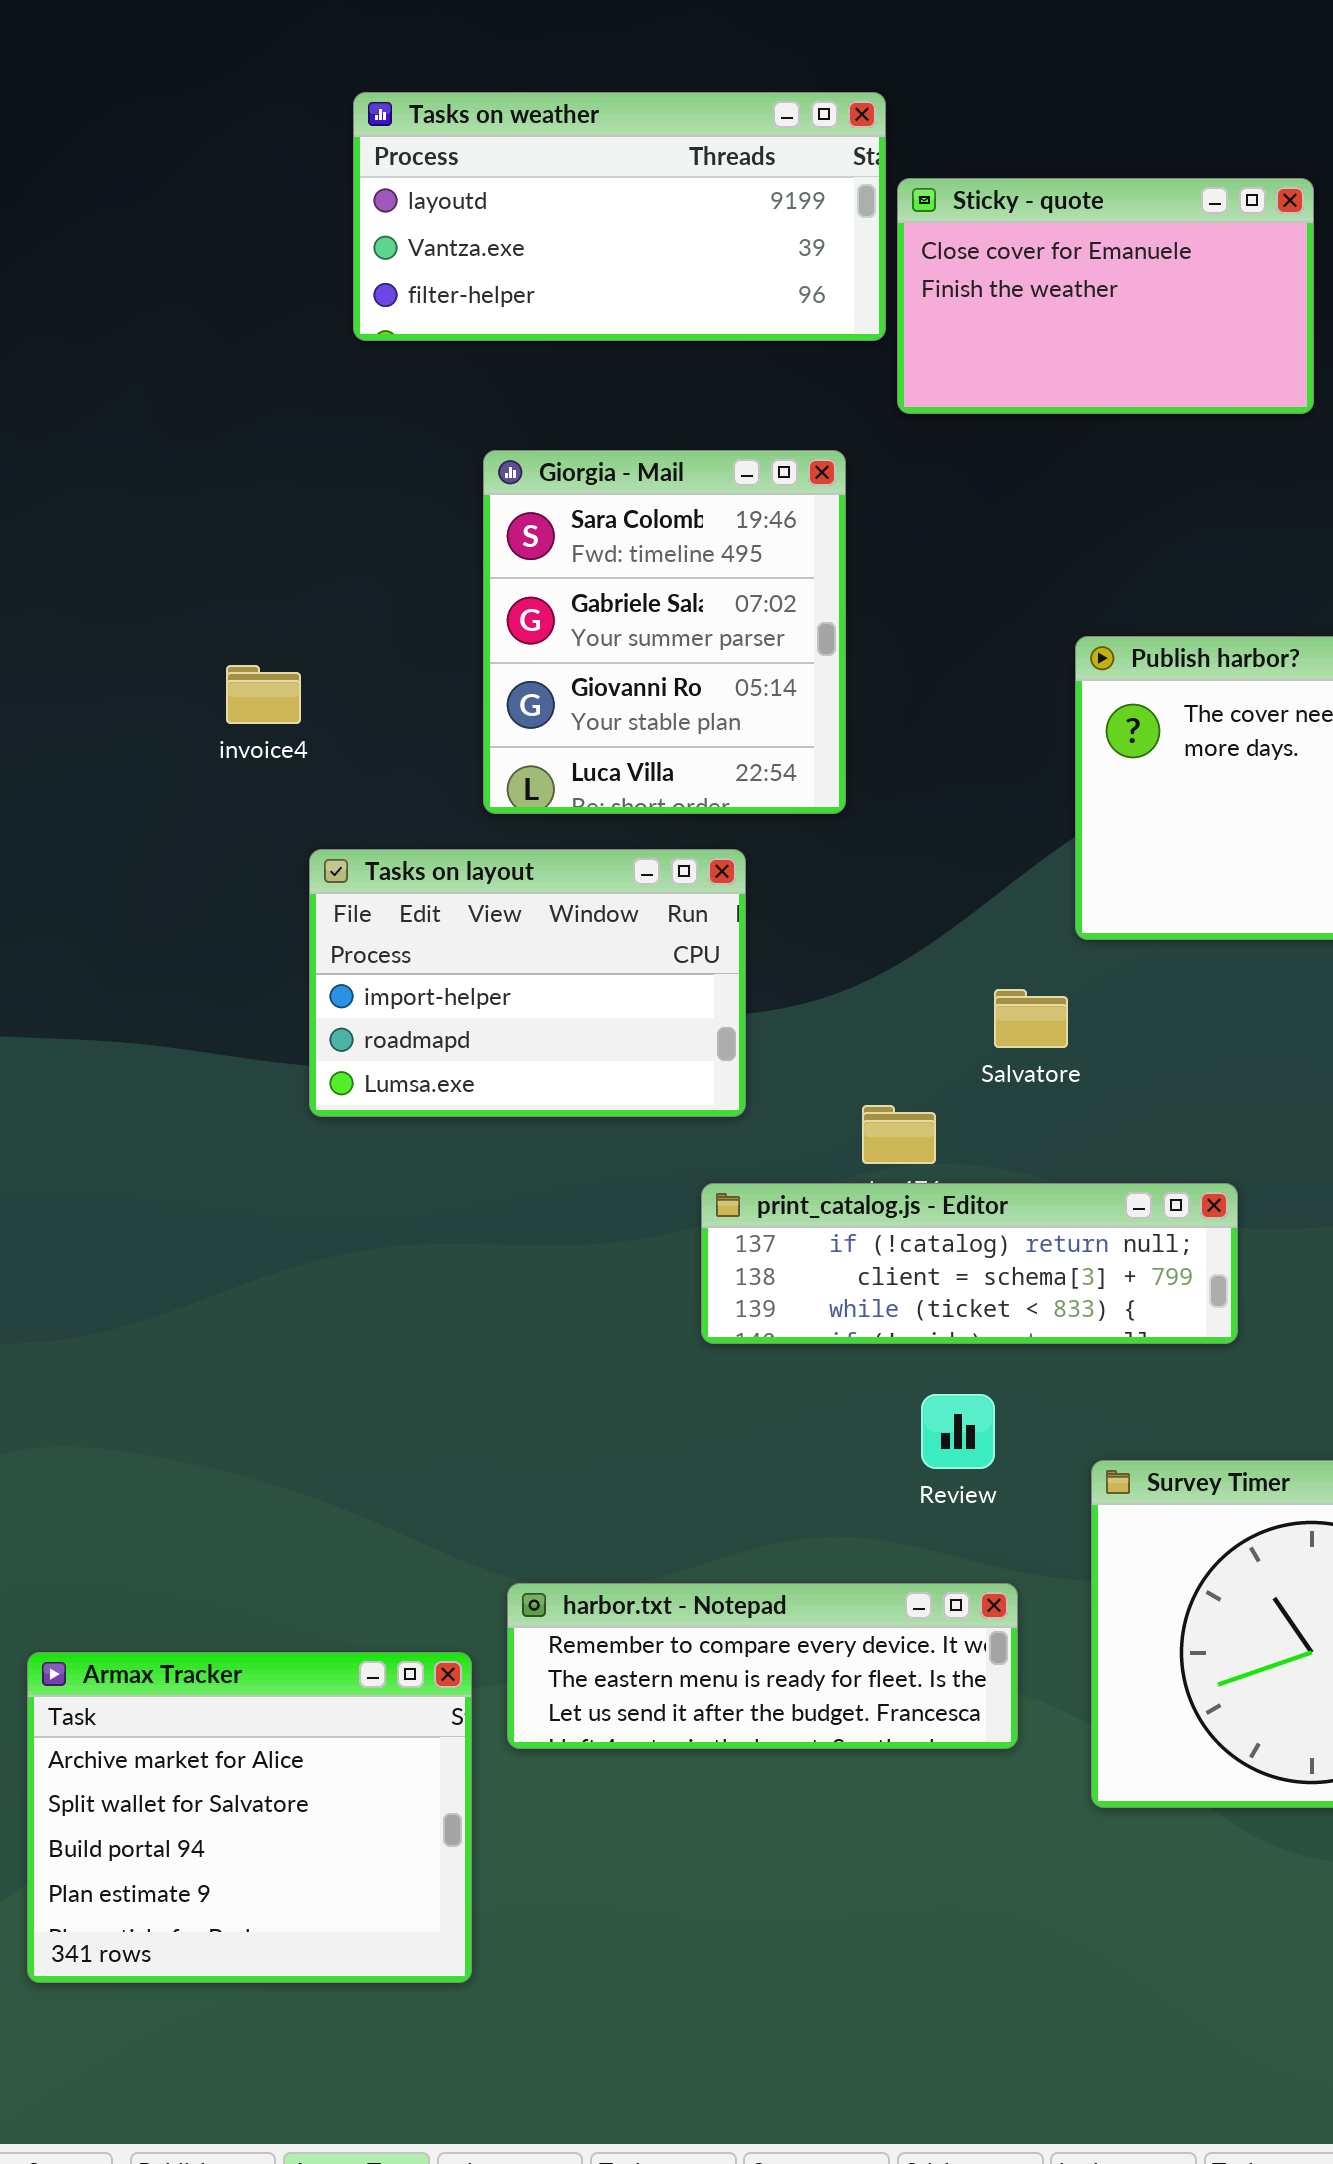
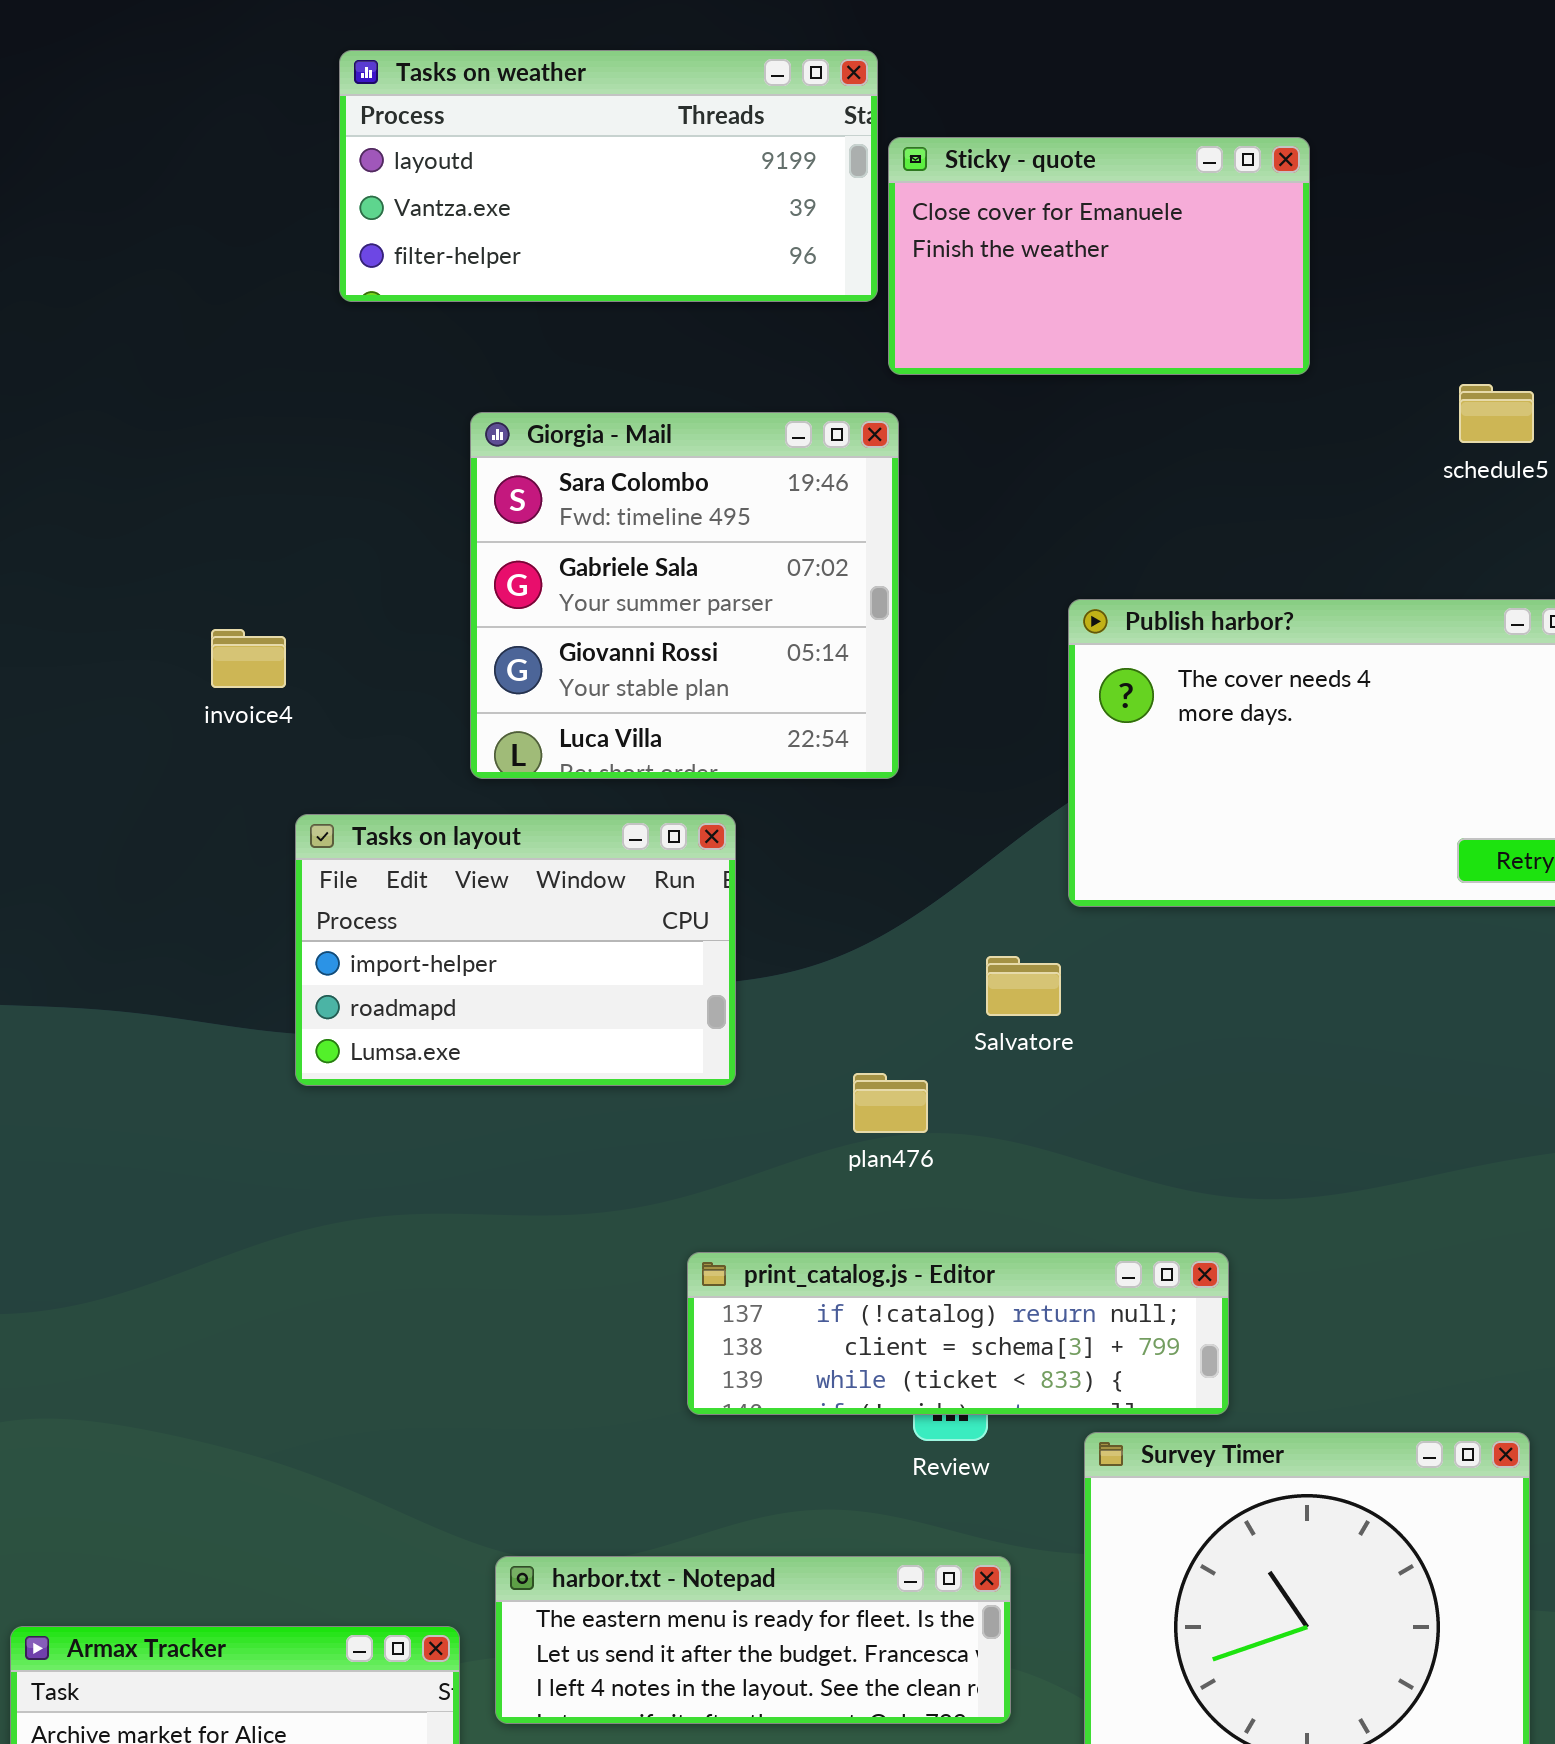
Giorgia - Mail: [483,450,846,814] -> [470,412,899,779], resized
print_catalog.js - Editor: [701,1183,1238,1344] -> [687,1252,1229,1415], moved
harbor.txt - Notepad: [507,1583,1018,1749] -> [495,1556,1011,1724], scrolled down 1 row

